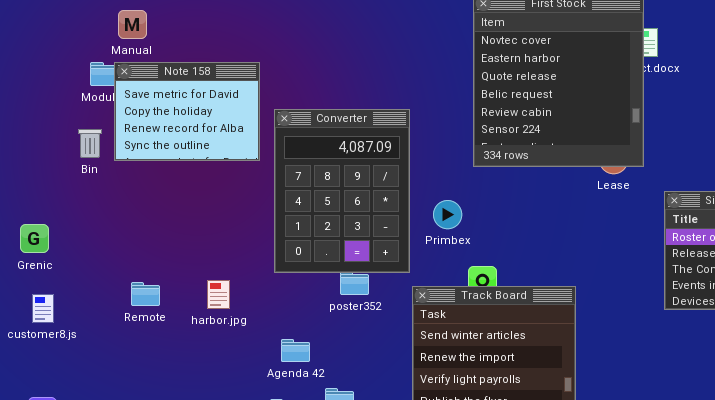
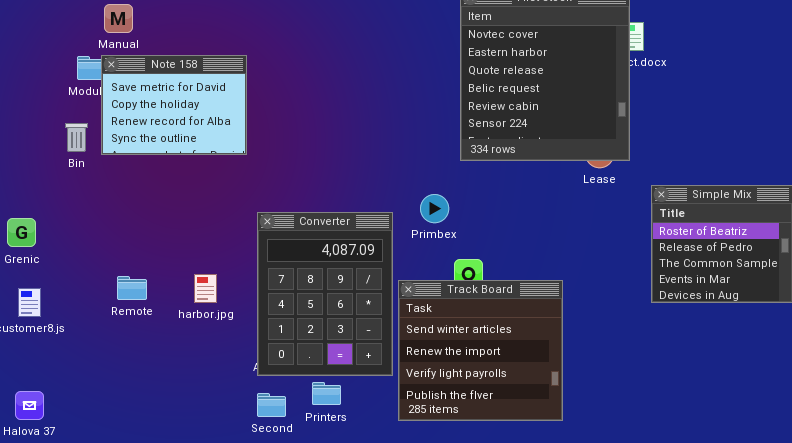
Converter: [274,109,410,273] -> [257,212,393,376], moved

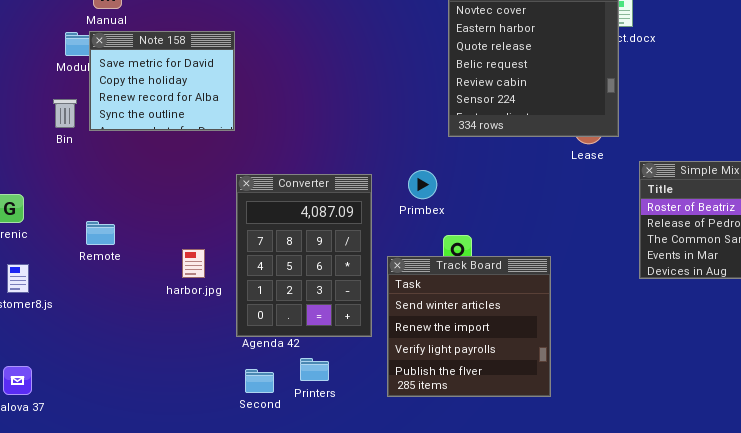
Converter: [257,212,393,376] -> [236,174,372,337], moved
Remote: [117,276,147,300] -> [86,221,115,245], moved

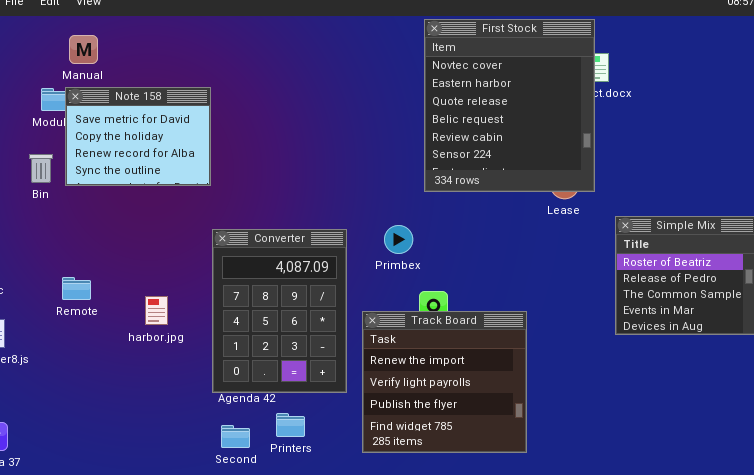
harbor.jpg: [182,249,205,278] -> [145,296,168,325], moved
Track Board: [387,256,551,397] -> [362,311,527,453], scrolled down 1 row

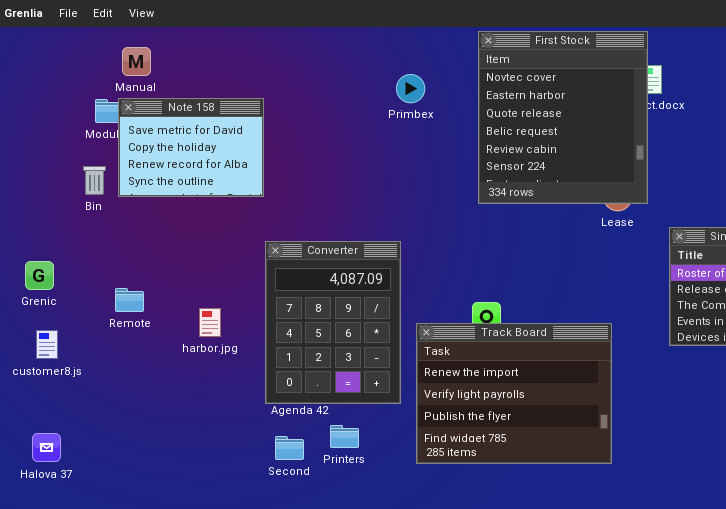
Primbex: [384,225,413,254] -> [396,74,425,103], moved
Track Board: [362,311,527,453] -> [416,323,612,464], resized

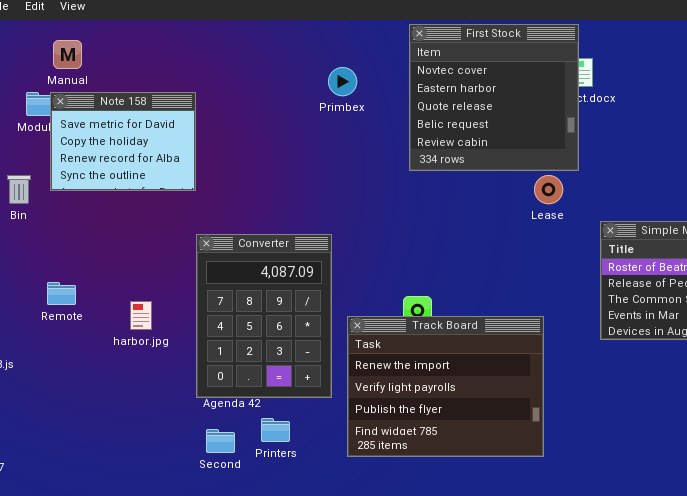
First Stock: [478,31,648,204] -> [409,24,579,171], resized
Bin: [83,166,106,195] -> [7,175,31,204], moved

